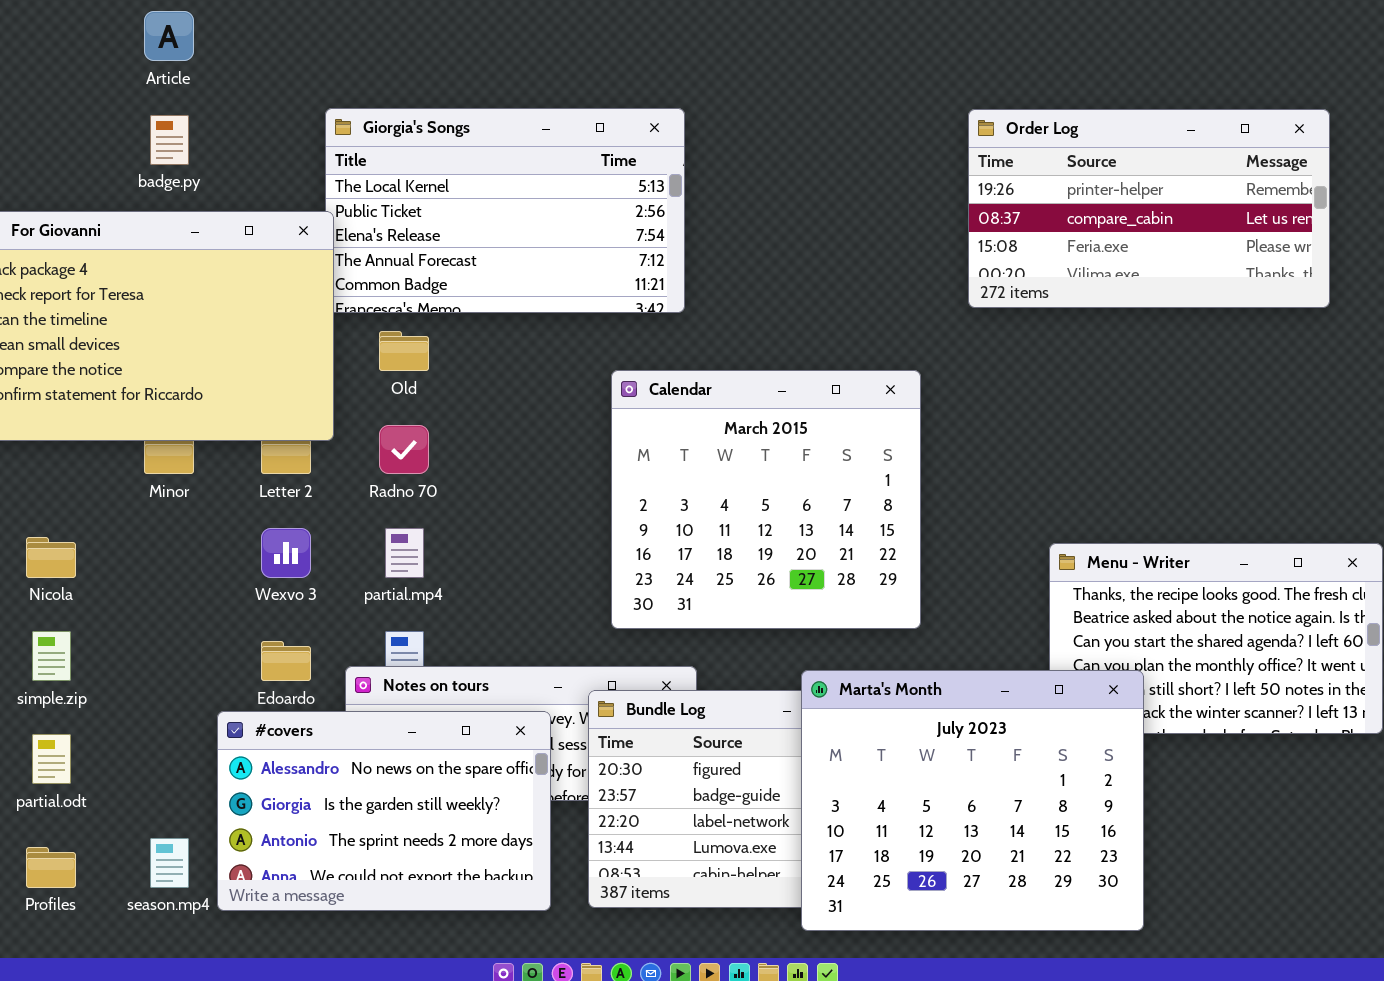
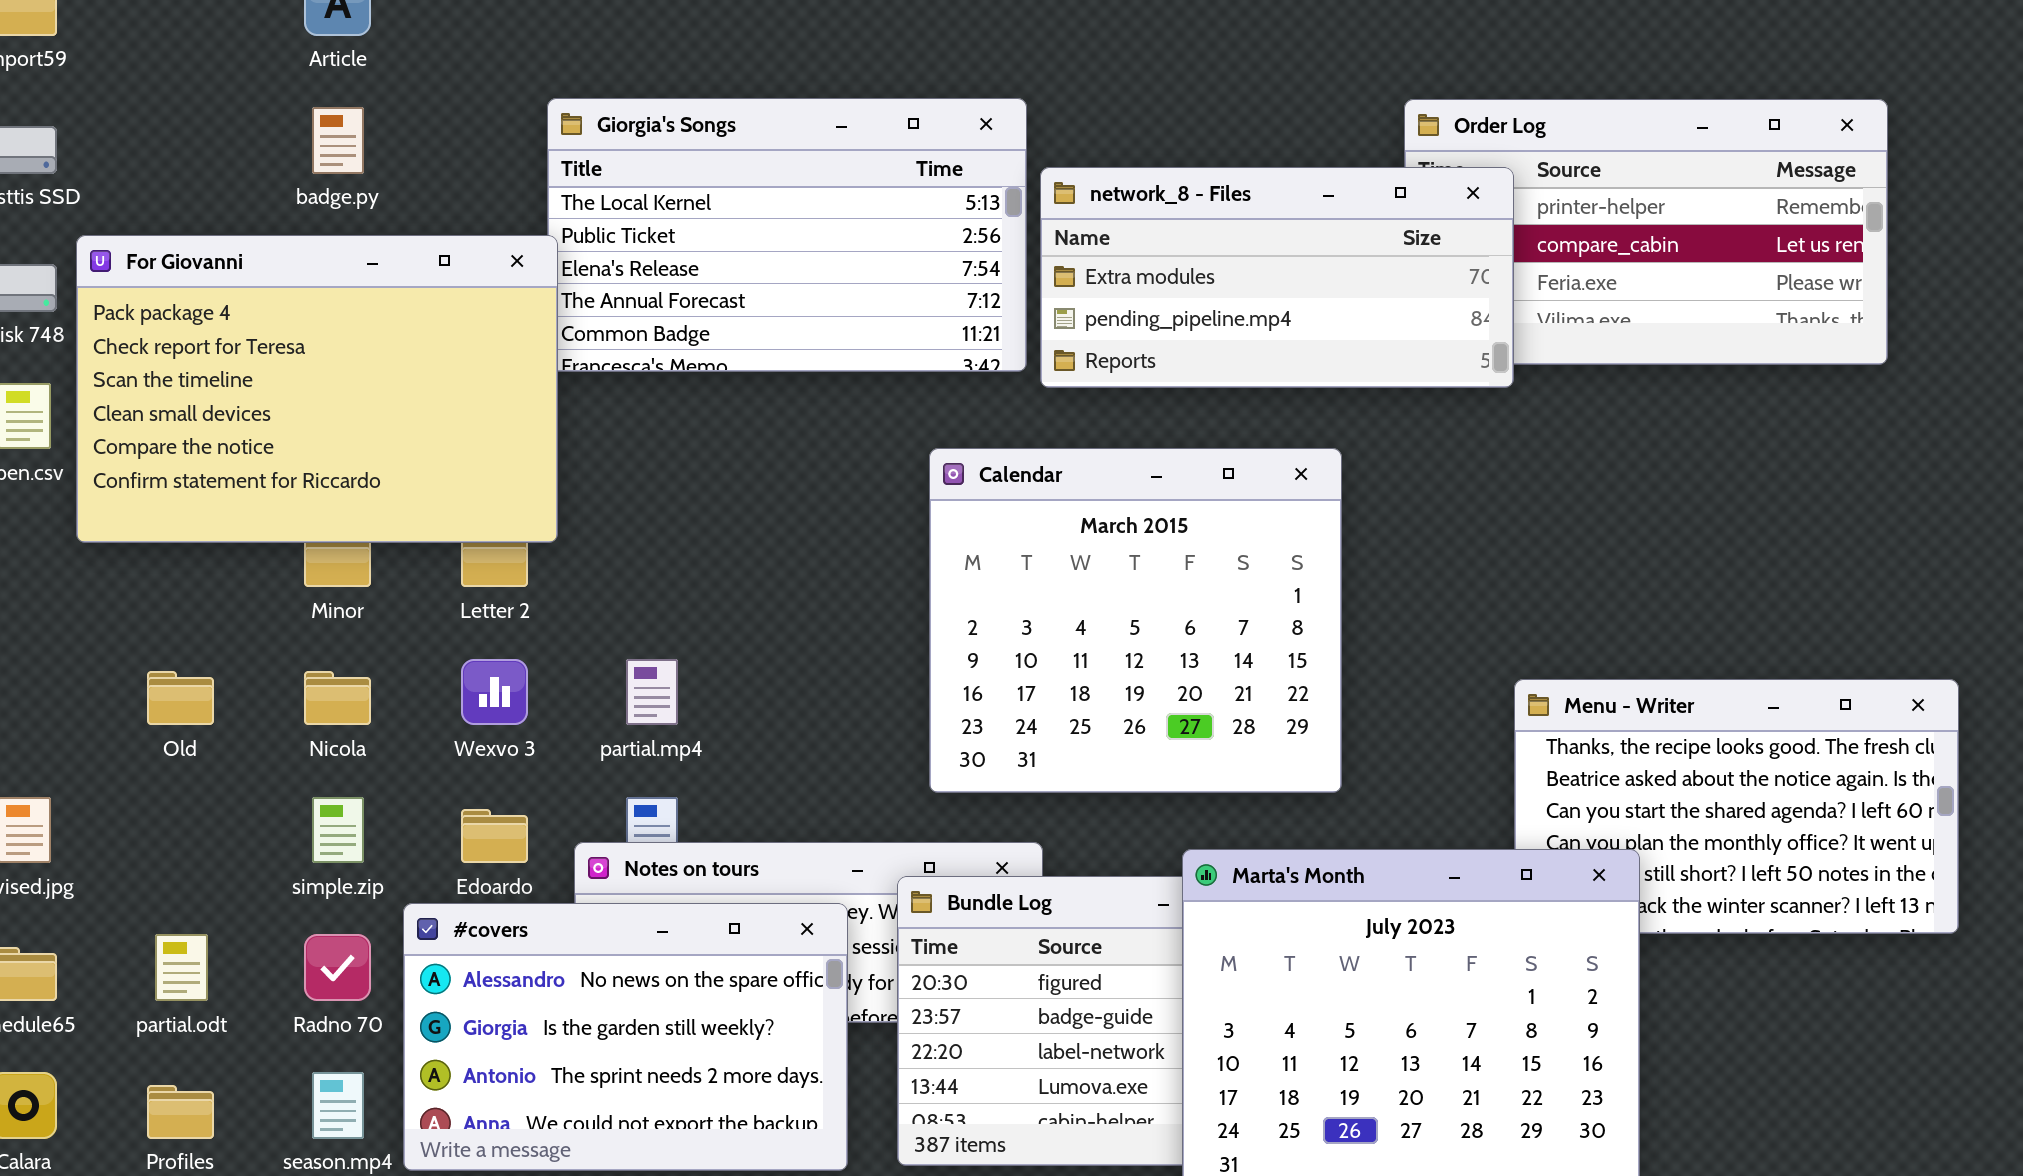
network_8 - Files: none -> [1040,167,1514,388], opened
Old: [379,331,429,371] -> [147,671,214,725], moved
Radno 70: [379,425,429,474] -> [304,934,371,1001], moved
Nicola: [26,537,76,578] -> [304,671,371,725], moved
simple.zip: [32,631,71,681] -> [312,797,364,863], moved

